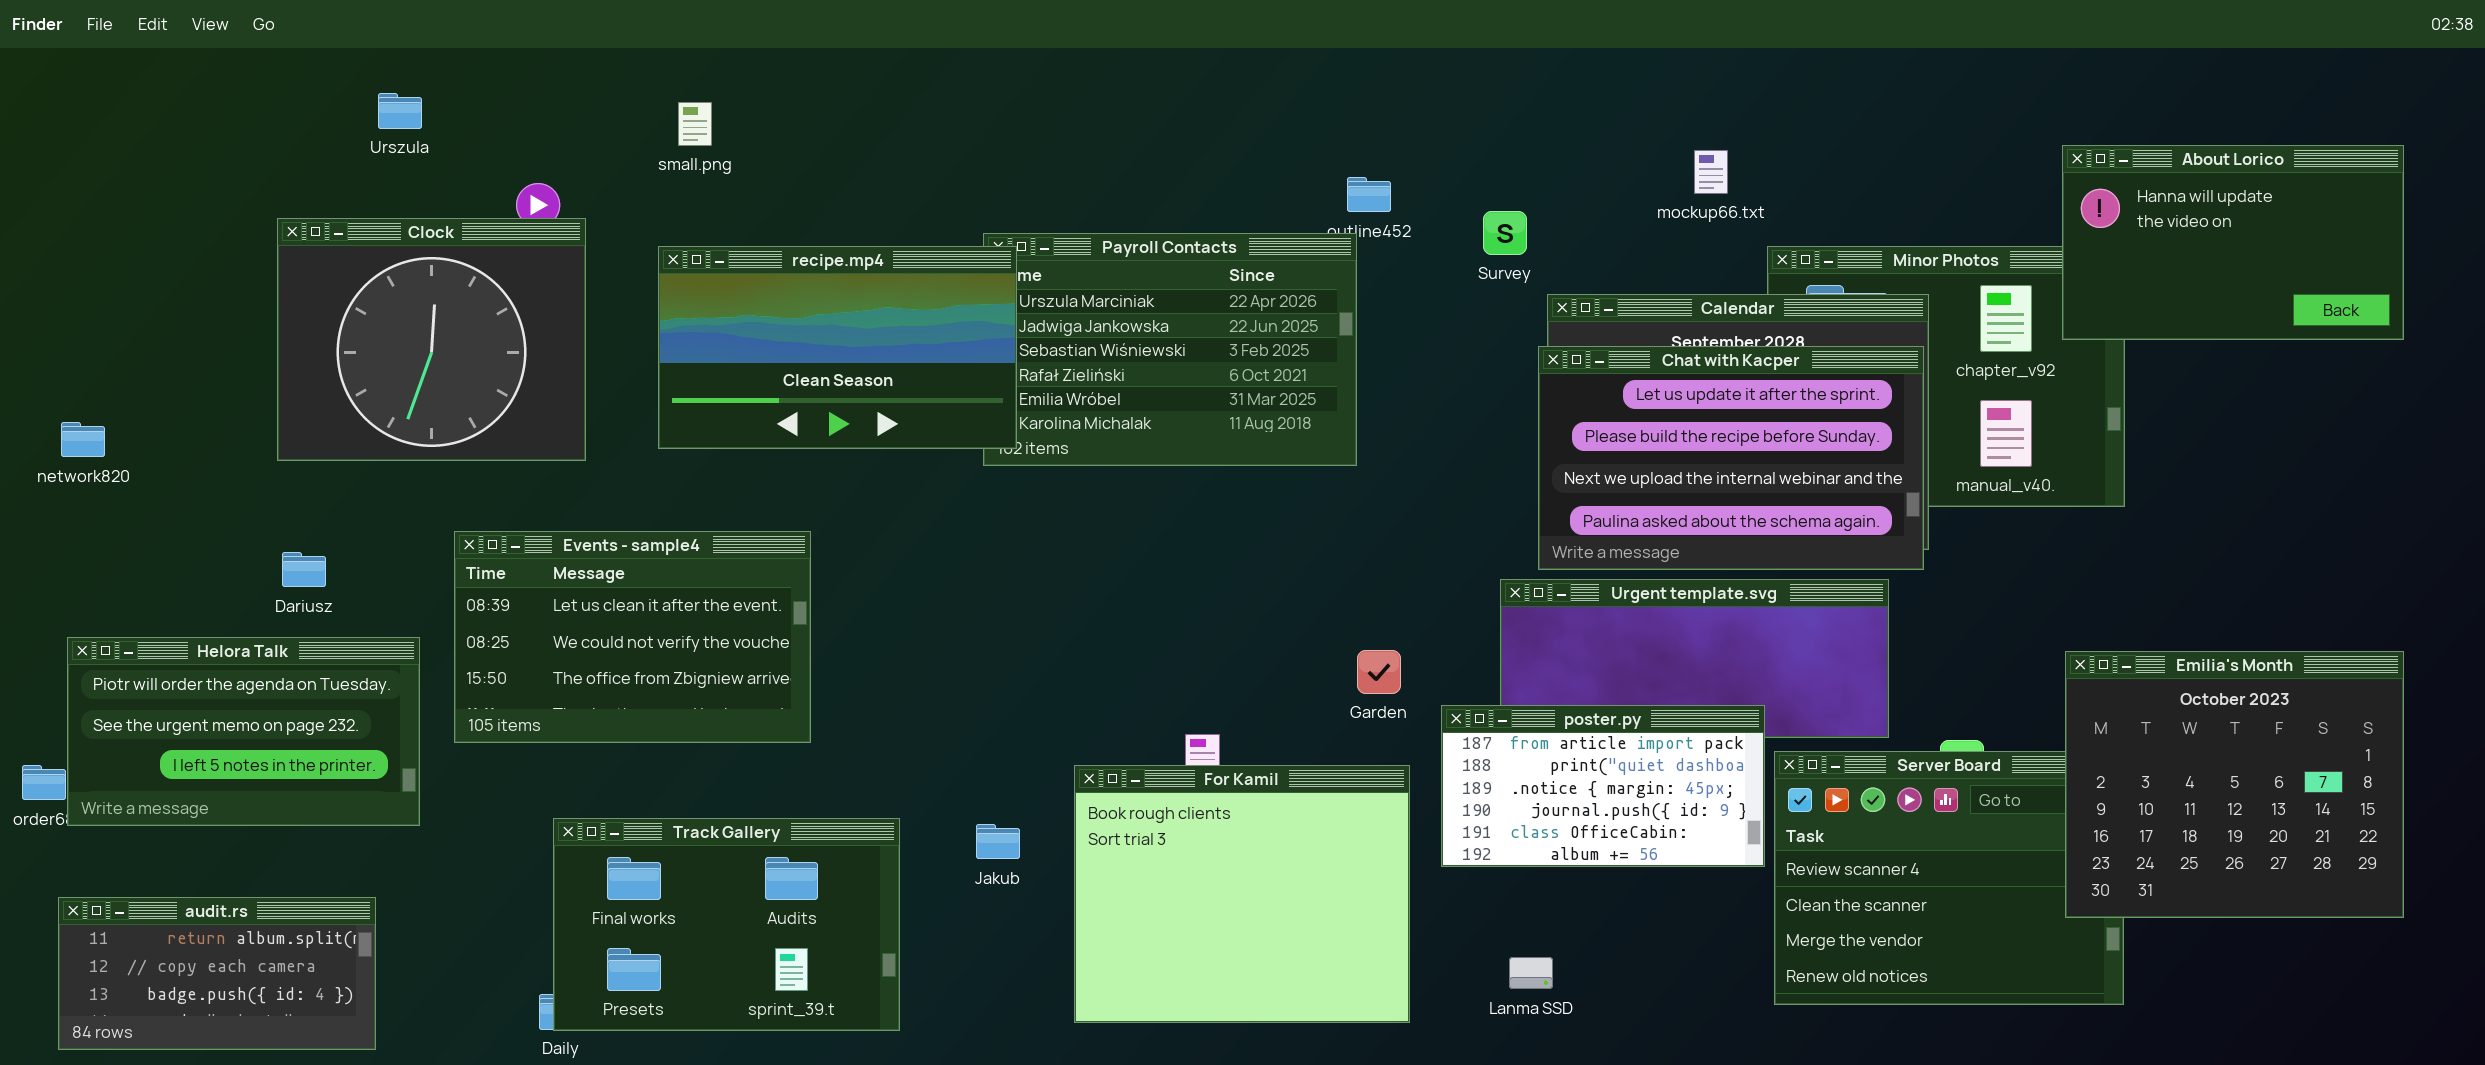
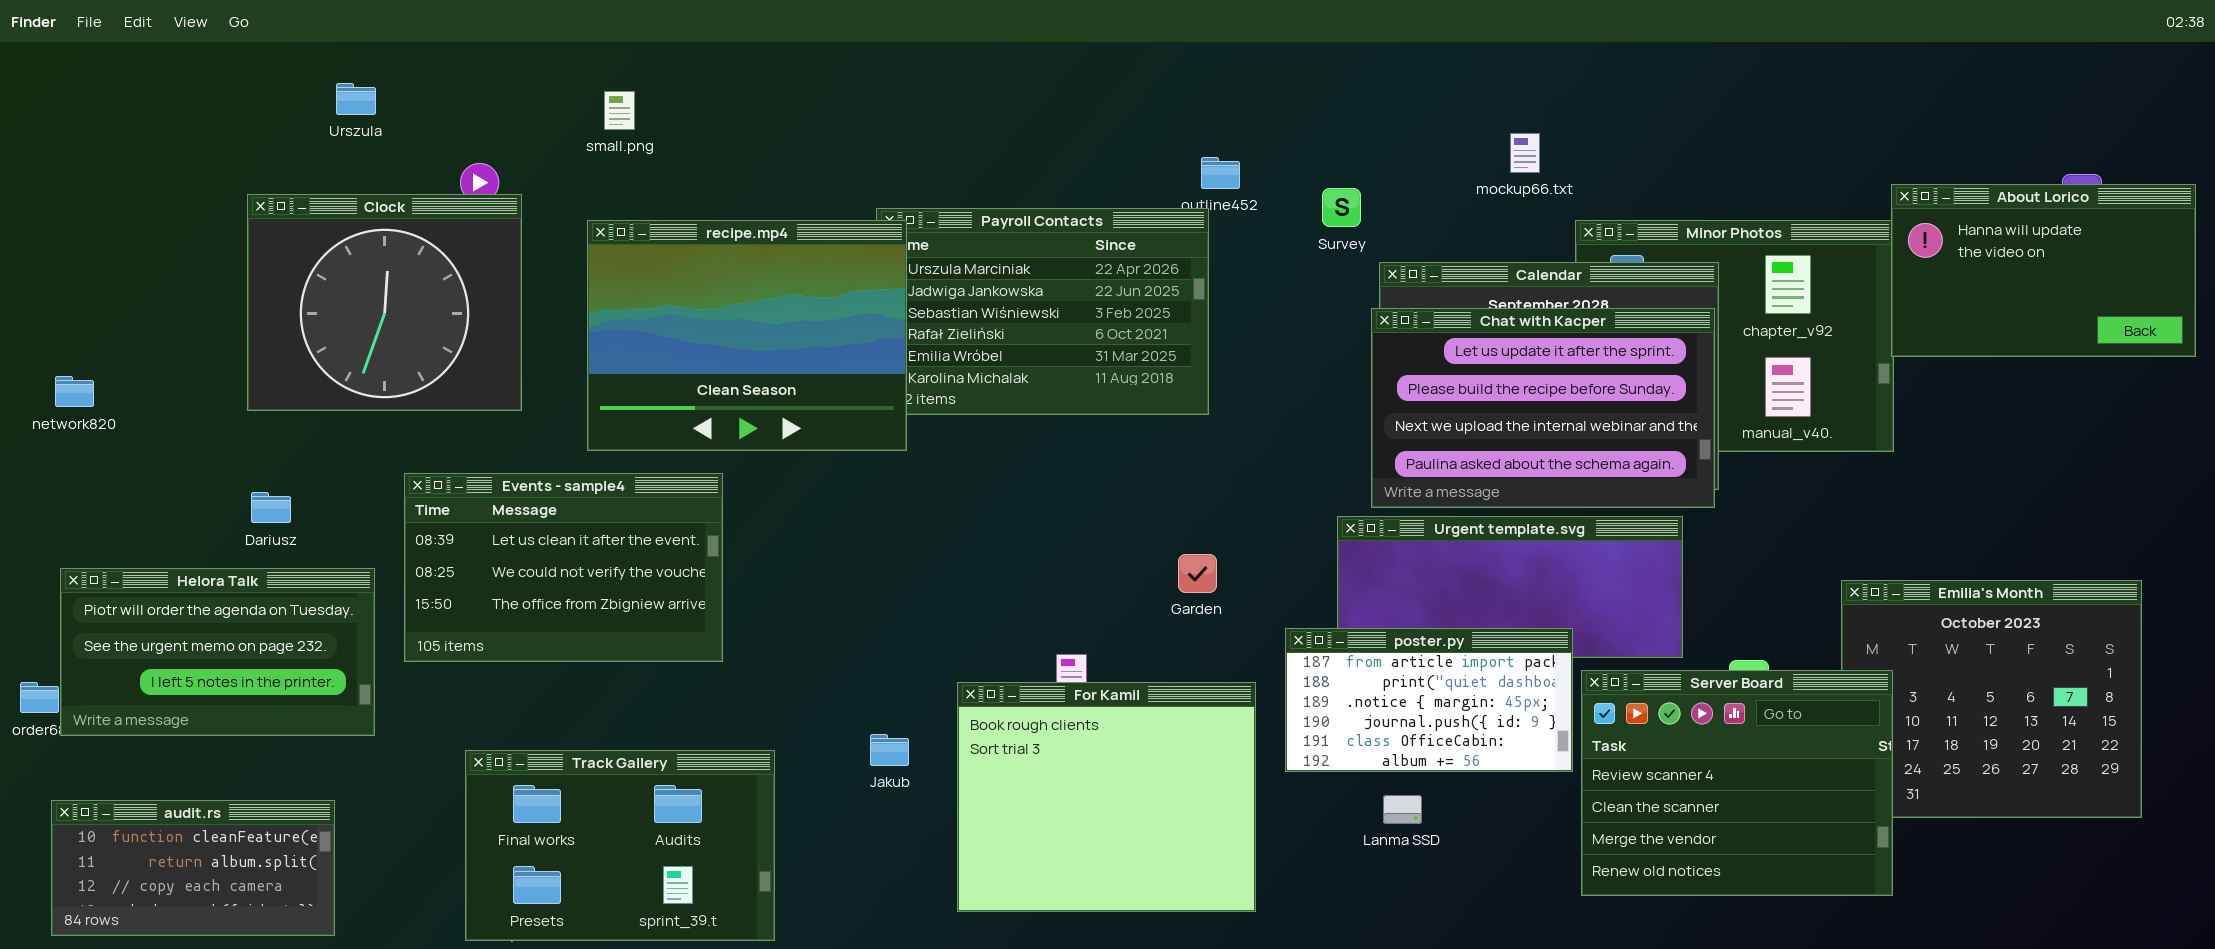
About Lorico: [2062,145,2404,340] -> [1891,184,2196,357], moved
recipe.mp4: [658,246,1017,449] -> [587,220,907,451], resized
Garden: [1357,650,1401,694] -> [1178,554,1217,593], moved
Server Board: [1774,751,2124,1005] -> [1581,670,1893,896], raised
Track Gallery: [553,818,900,1031] -> [465,750,775,941], moved
audit.rs: [58,897,376,1050] -> [51,800,335,936], scrolled up 1 row
Lanma SSD: [1509,957,1553,989] -> [1383,795,1422,824], moved

